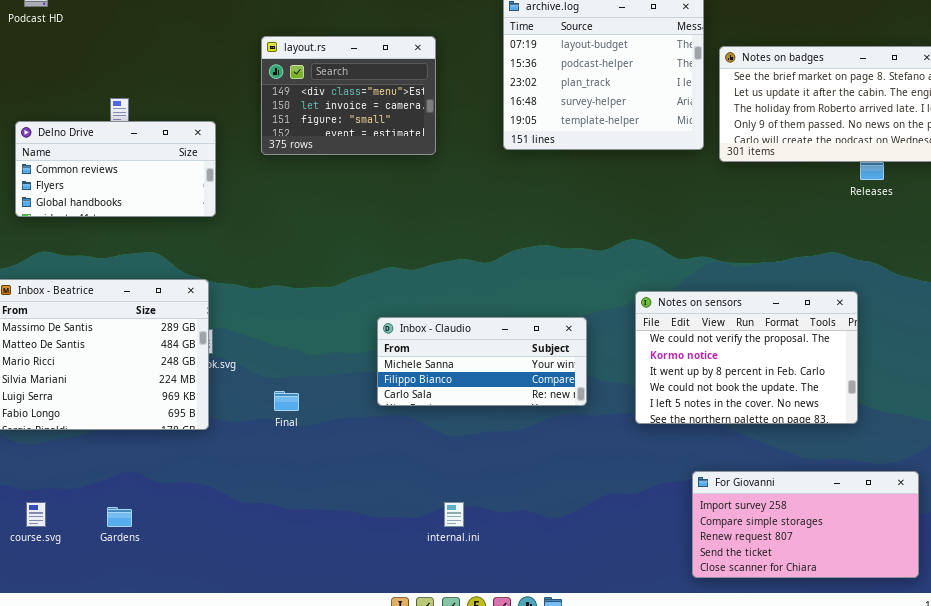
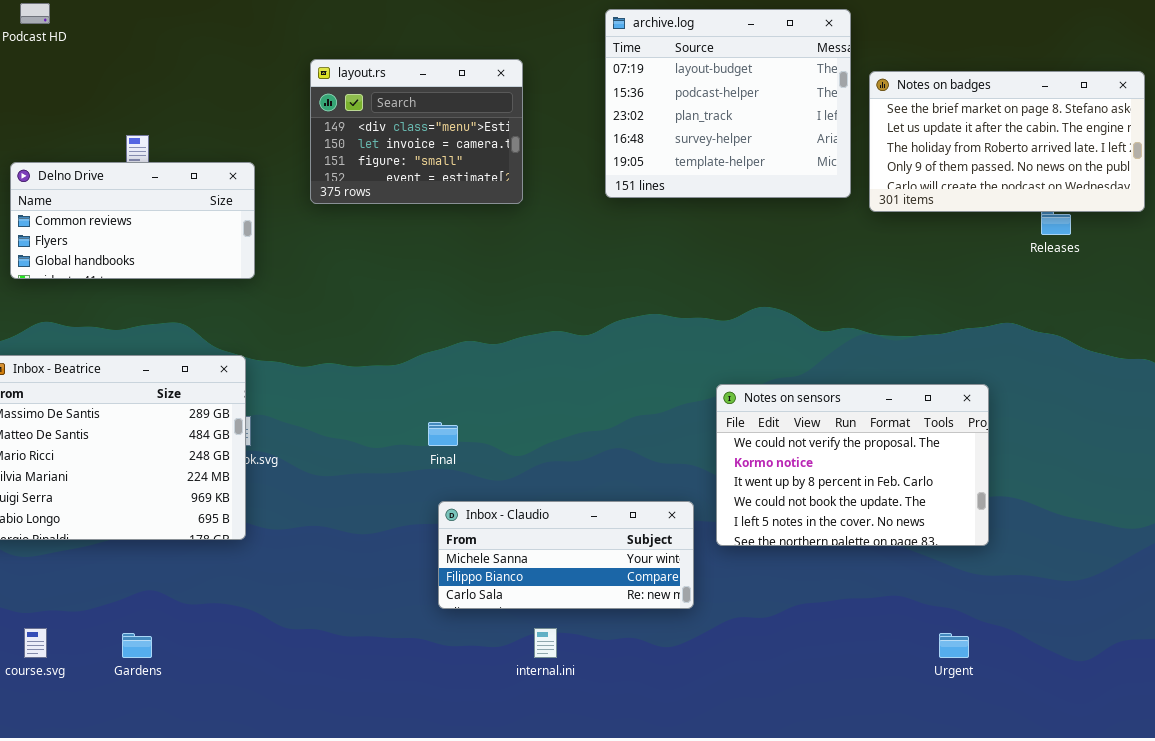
Notes on sensors: [635,291,858,424] -> [716,384,989,546], moved
Inbox - Claudio: [377,317,587,406] -> [438,501,694,609], moved
Final: [274,391,299,411] -> [428,422,458,446], moved
For Giovanni: [692,471,919,578] -> none, closed

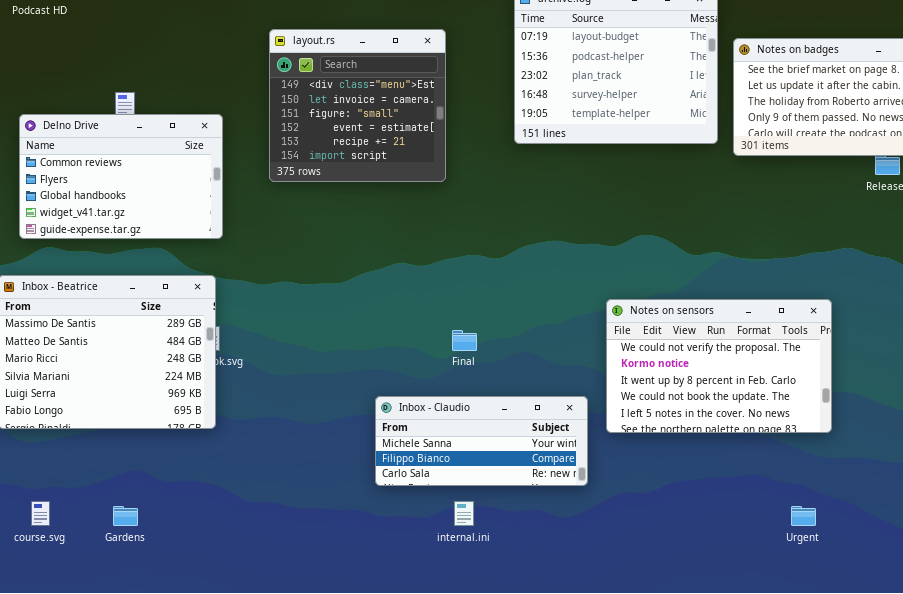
layout.rs: [310,59,523,204] -> [269,29,446,182], resized
Delno Drive: [10,162,255,279] -> [19,114,223,239], resized
Final: [428,422,458,446] -> [452,330,477,351], moved

